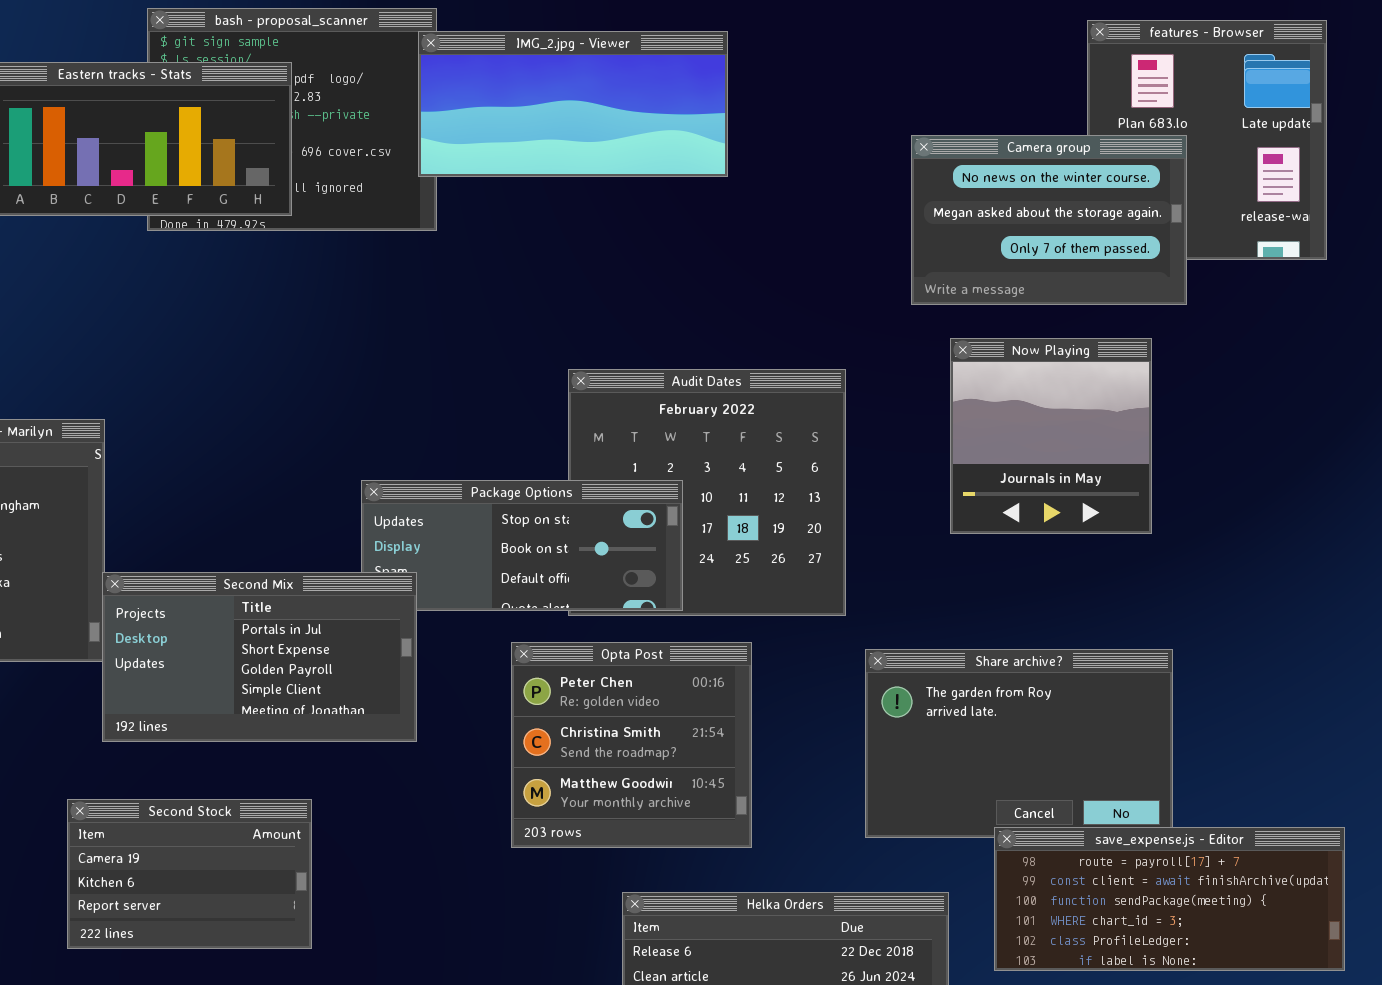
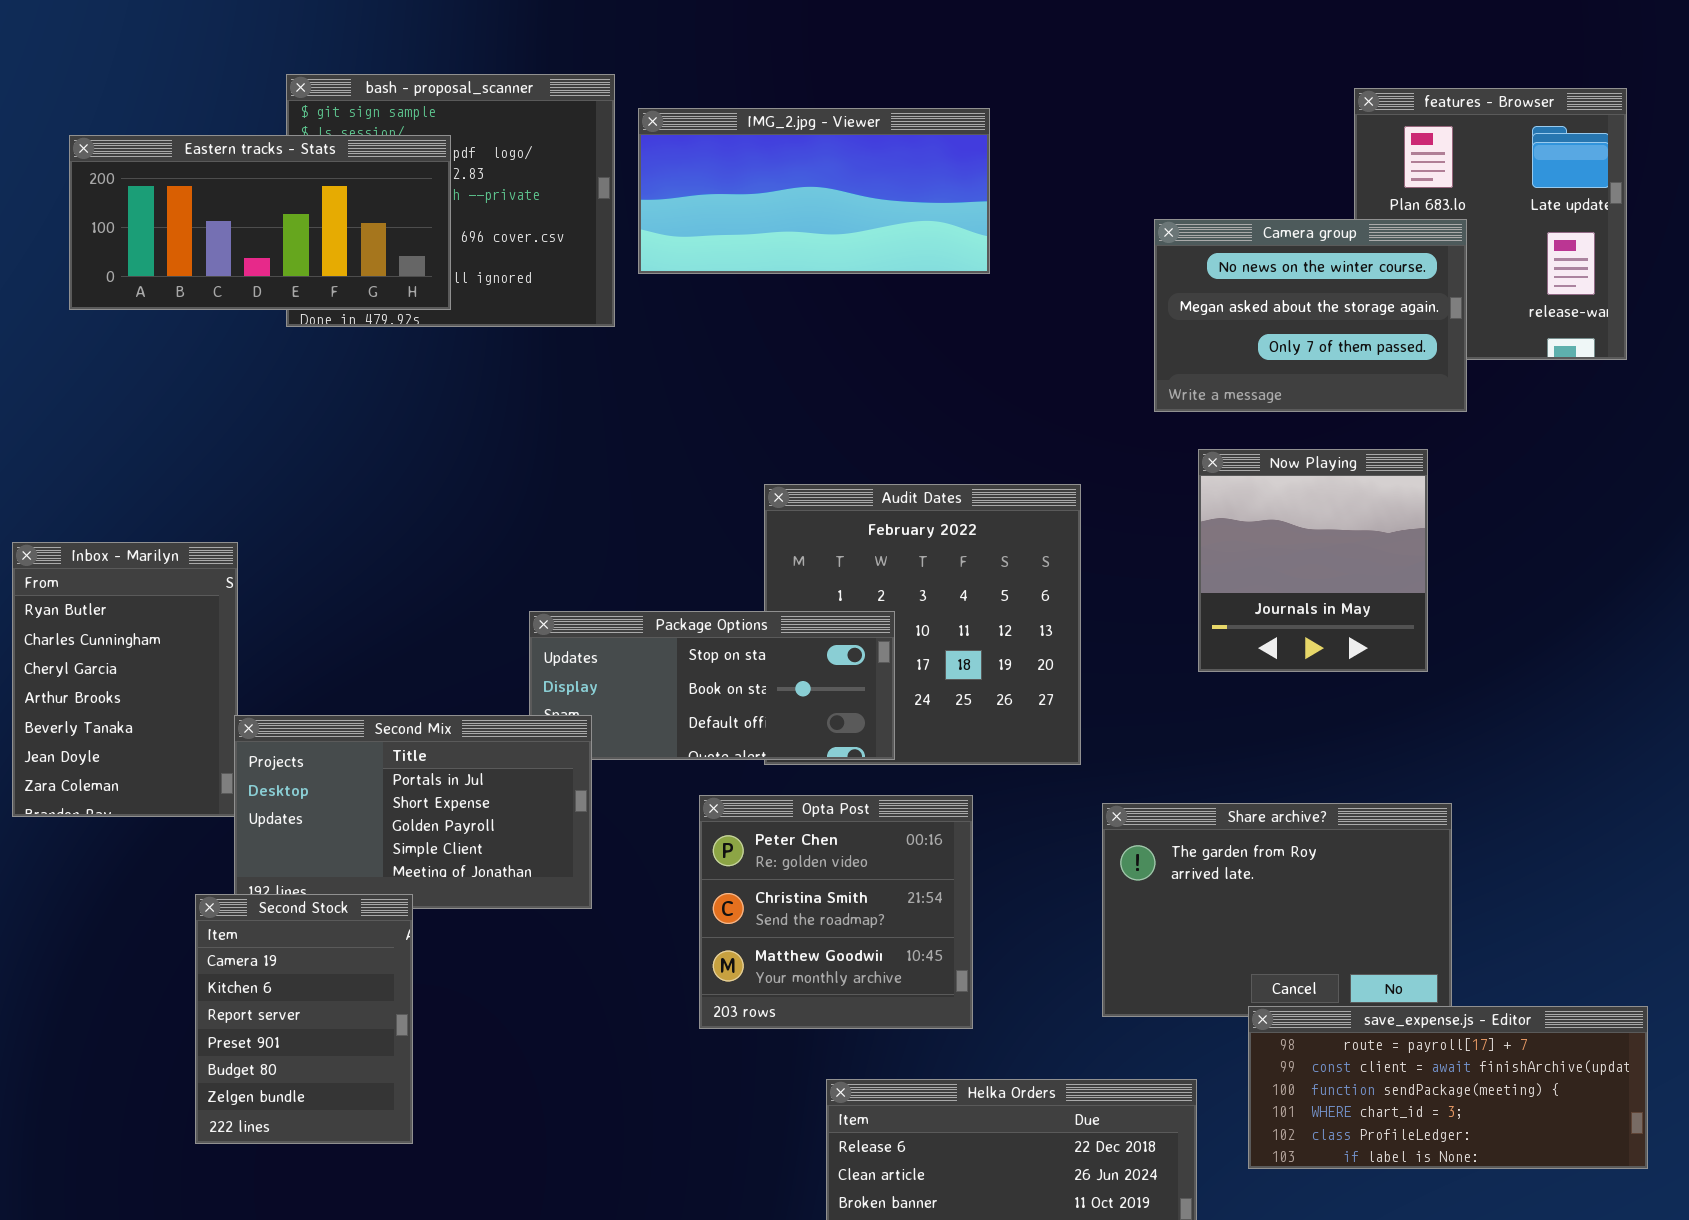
IMG_2.jpg - Viewer: [418,31,728,177] -> [638,108,990,274], moved
Second Stock: [67,799,312,949] -> [195,894,413,1144], resized

